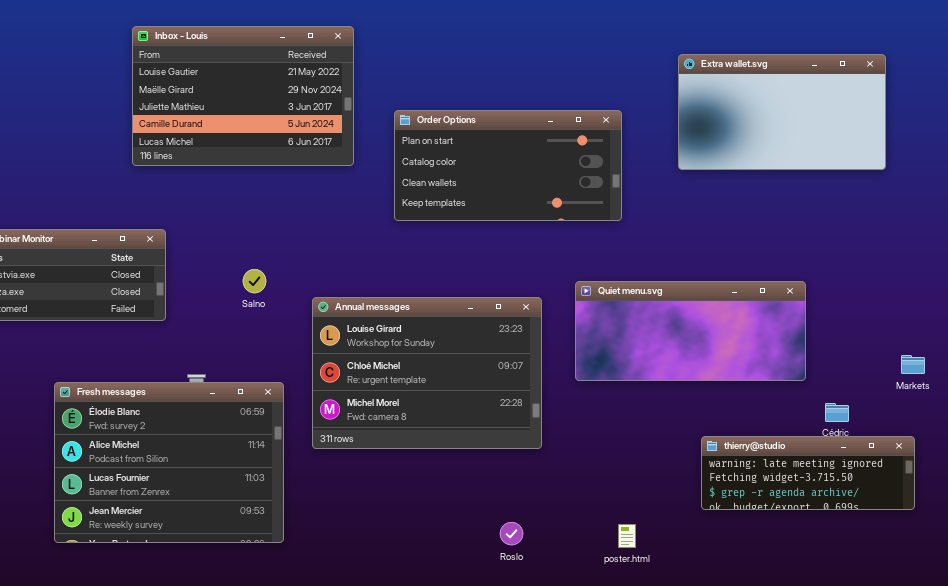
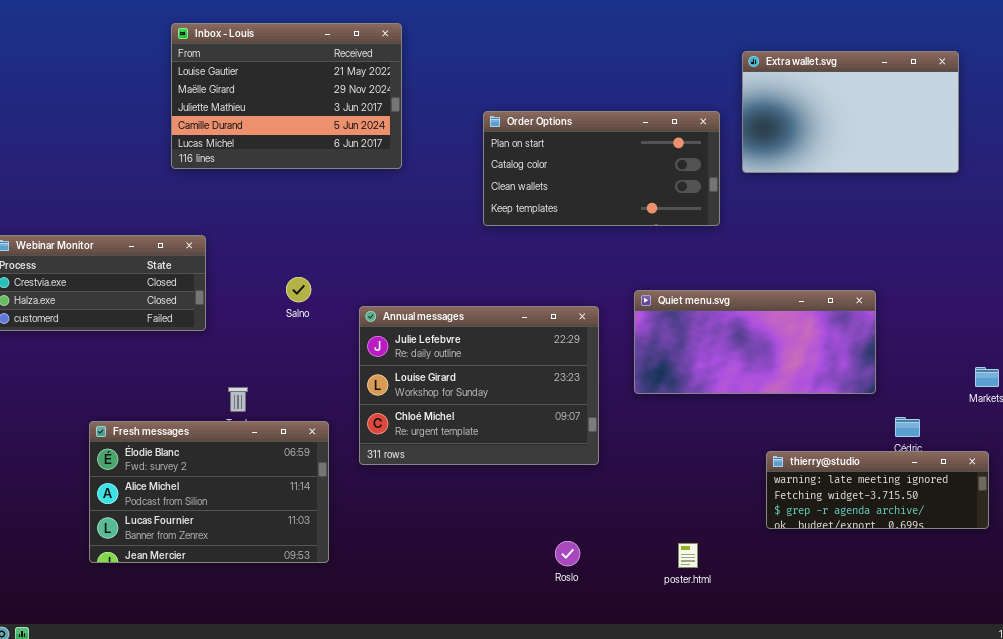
Order Options: [394,110,622,221] -> [483,111,720,226], moved
Annual messages: [312,297,542,449] -> [359,306,599,465], scrolled up 1 row
Fresh messages: [54,382,284,543] -> [89,421,329,563], resized

